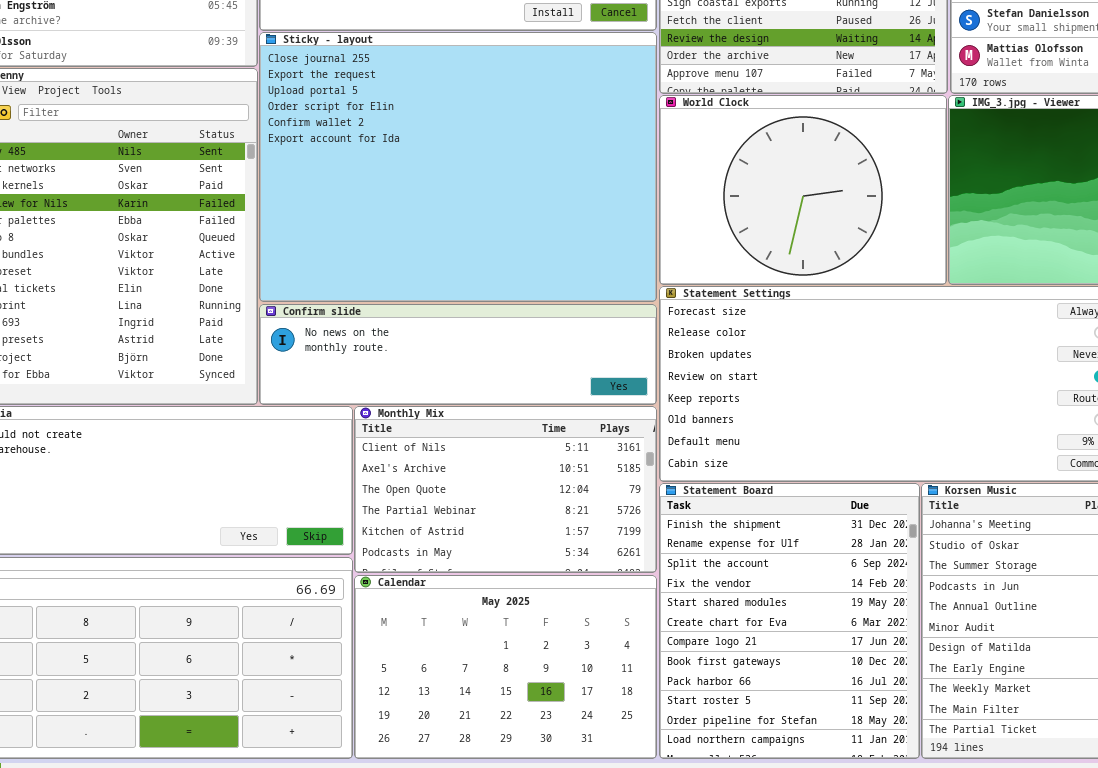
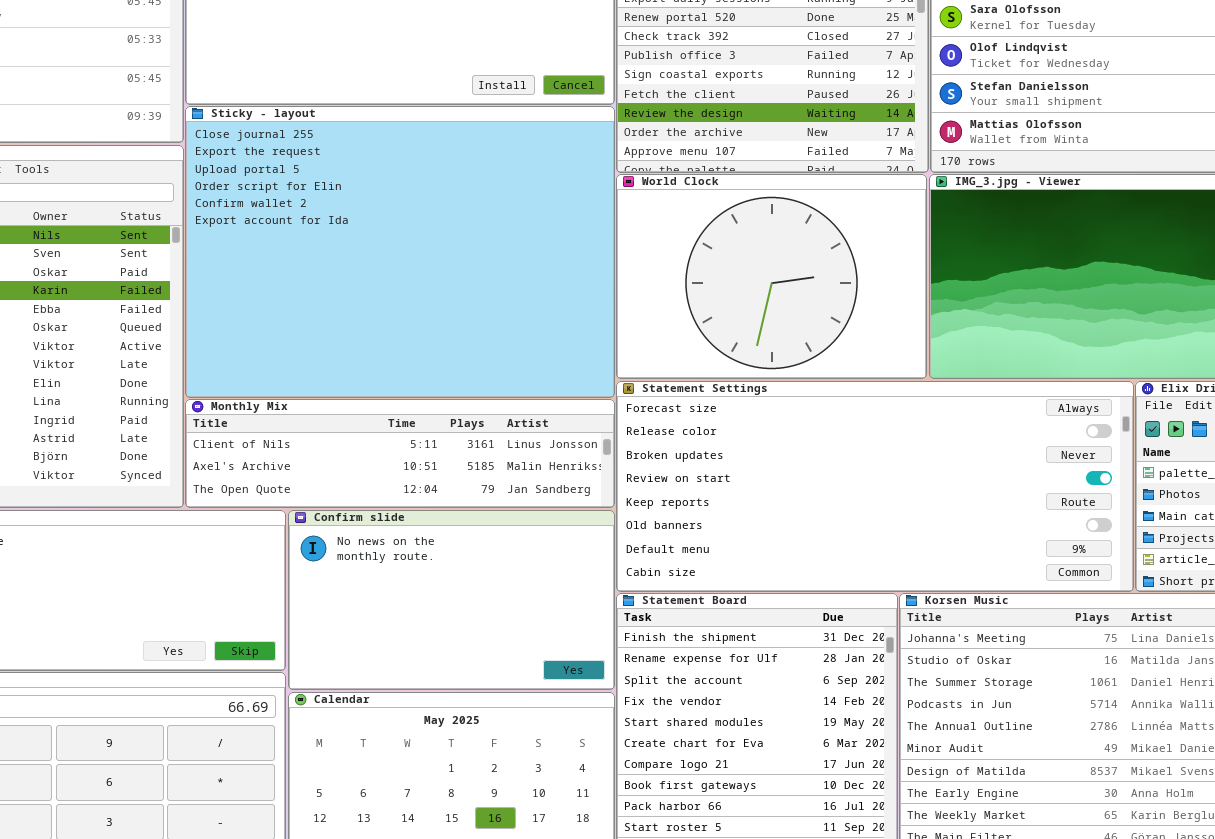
Confirm slide: [259,304,657,405] -> [288,510,615,690], moved, resized
Monthly Mix: [354,406,657,573] -> [185,399,615,508], moved, resized

